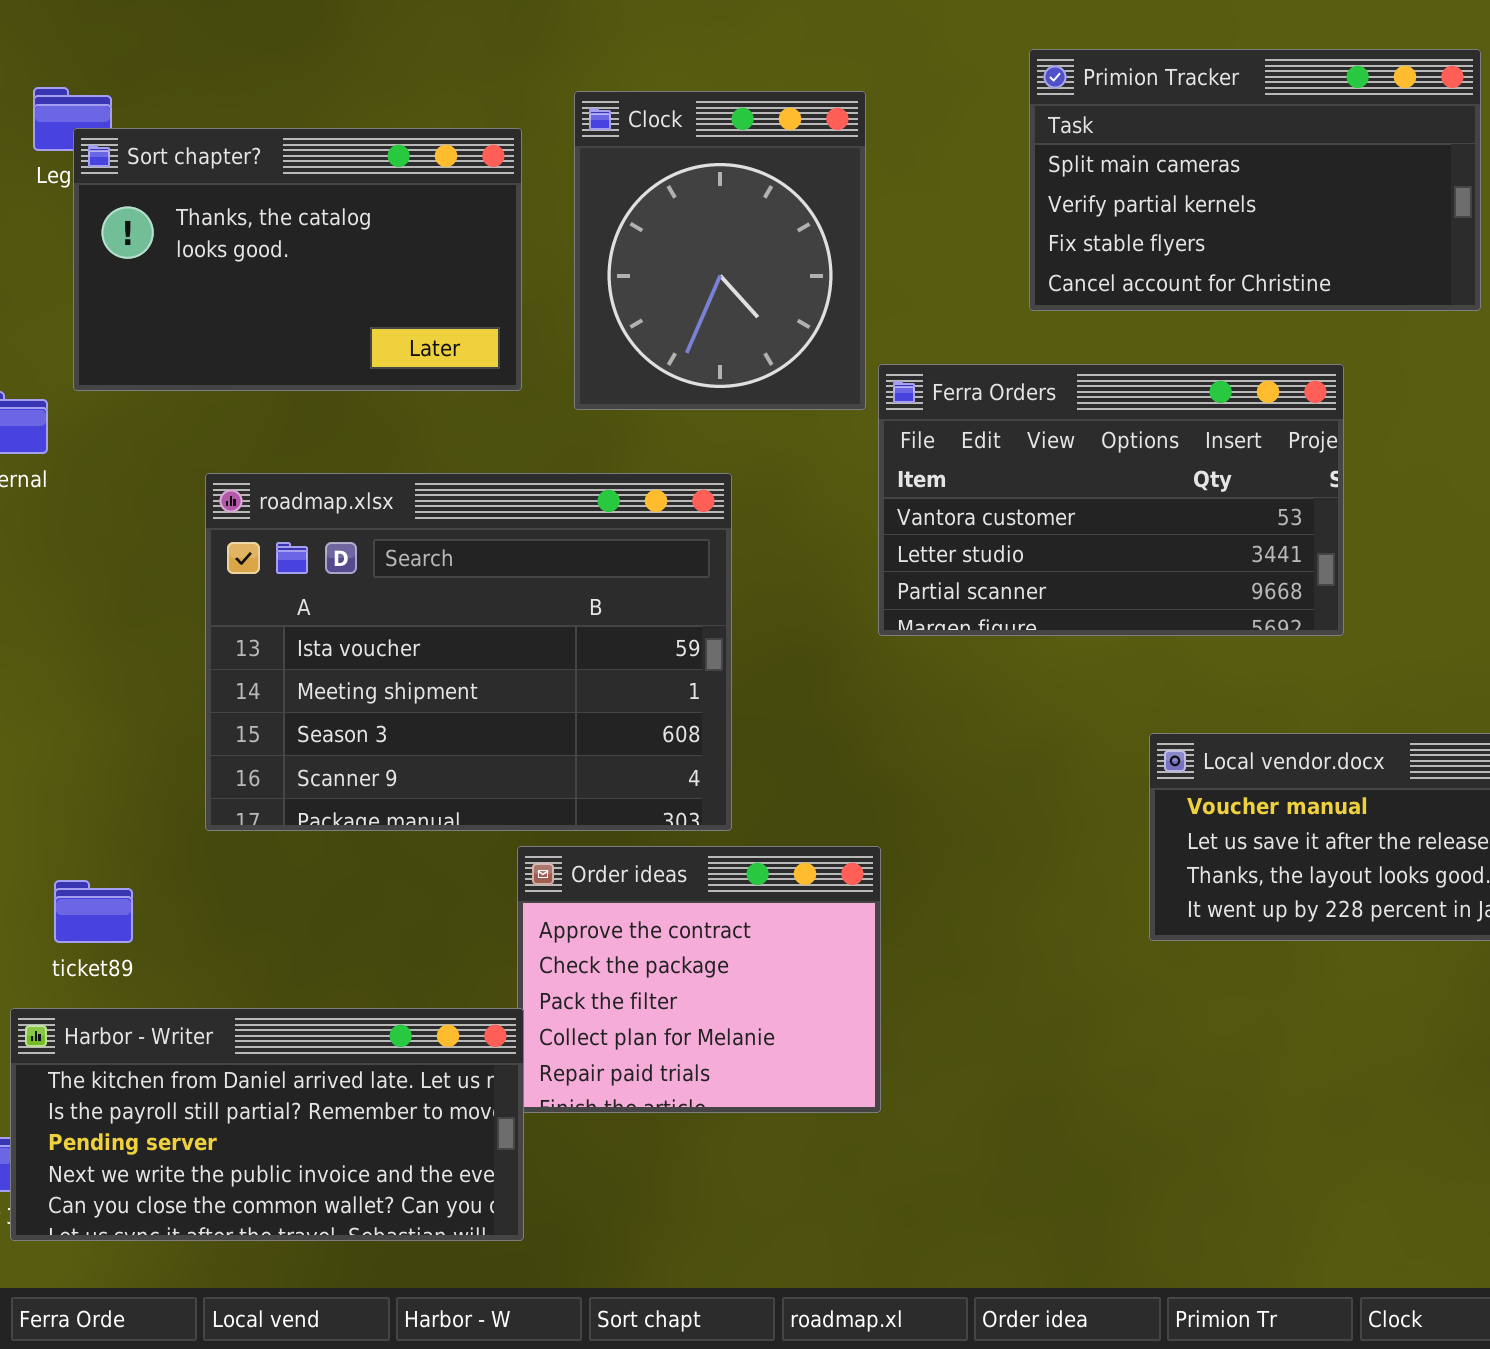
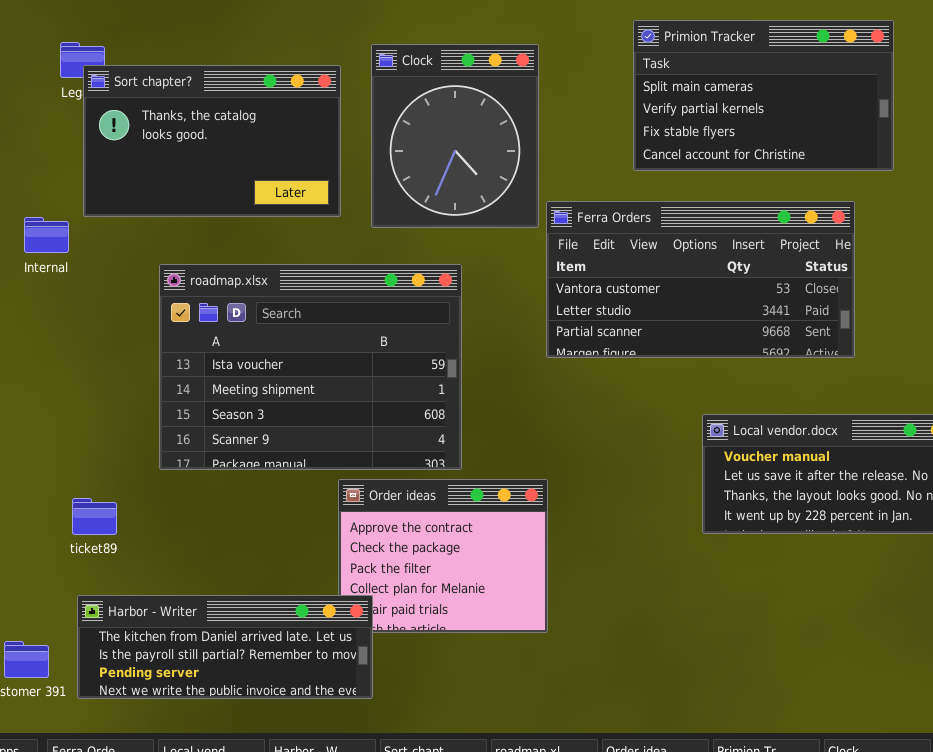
Ferra Orders: [878,364,1344,636] -> [546,201,855,358], resized
Harbor - Writer: [10,1008,524,1241] -> [77,595,373,699], moved, resized

